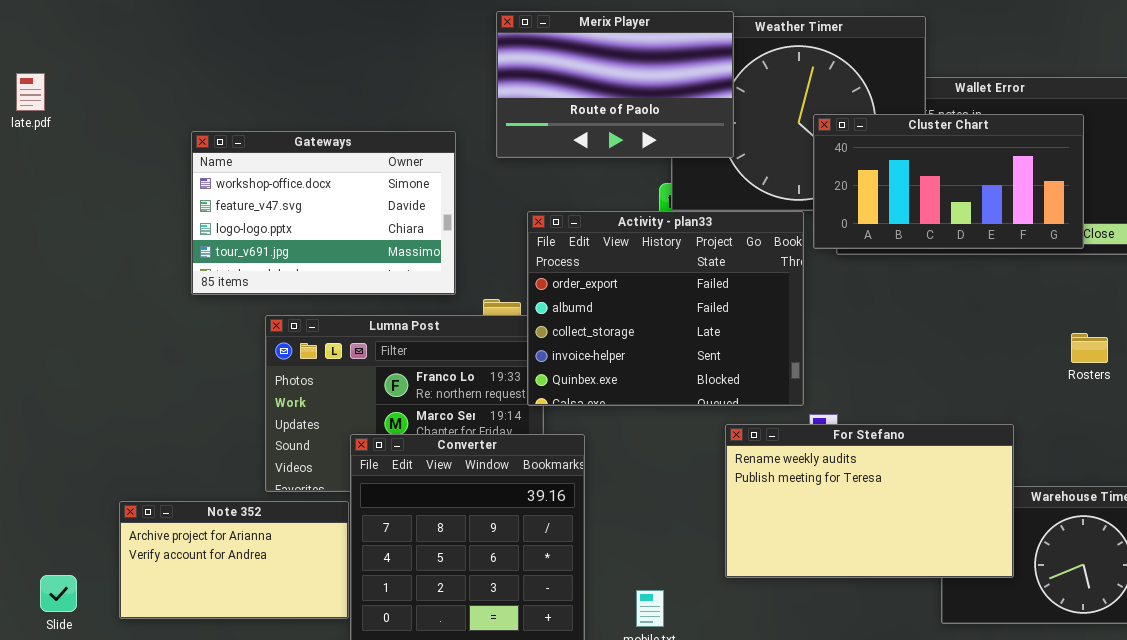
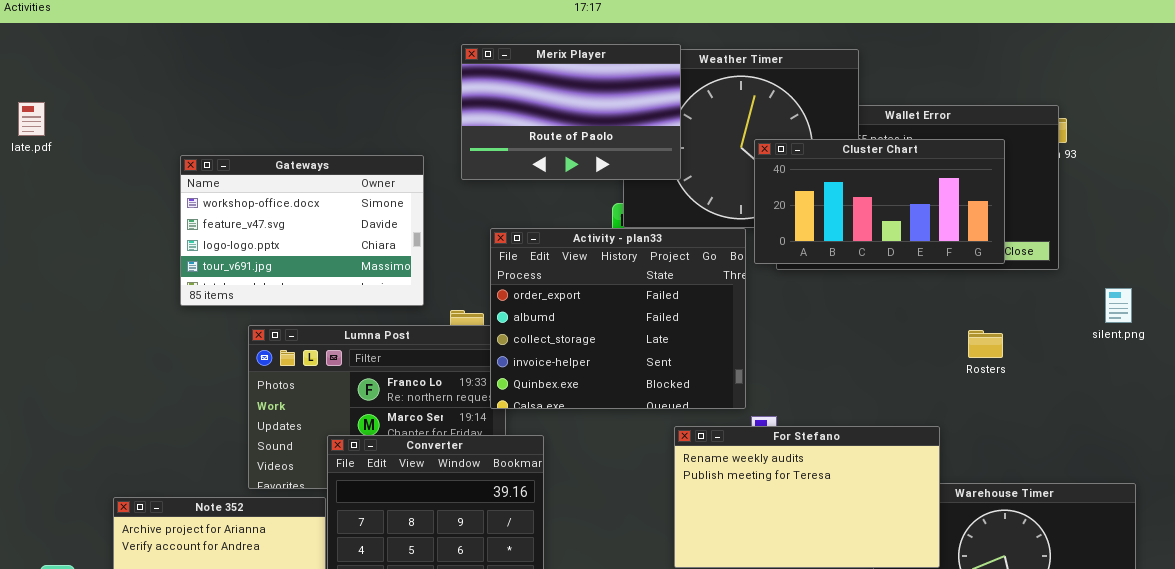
Rosters: [1071,333,1108,363] -> [968,330,1003,358], moved

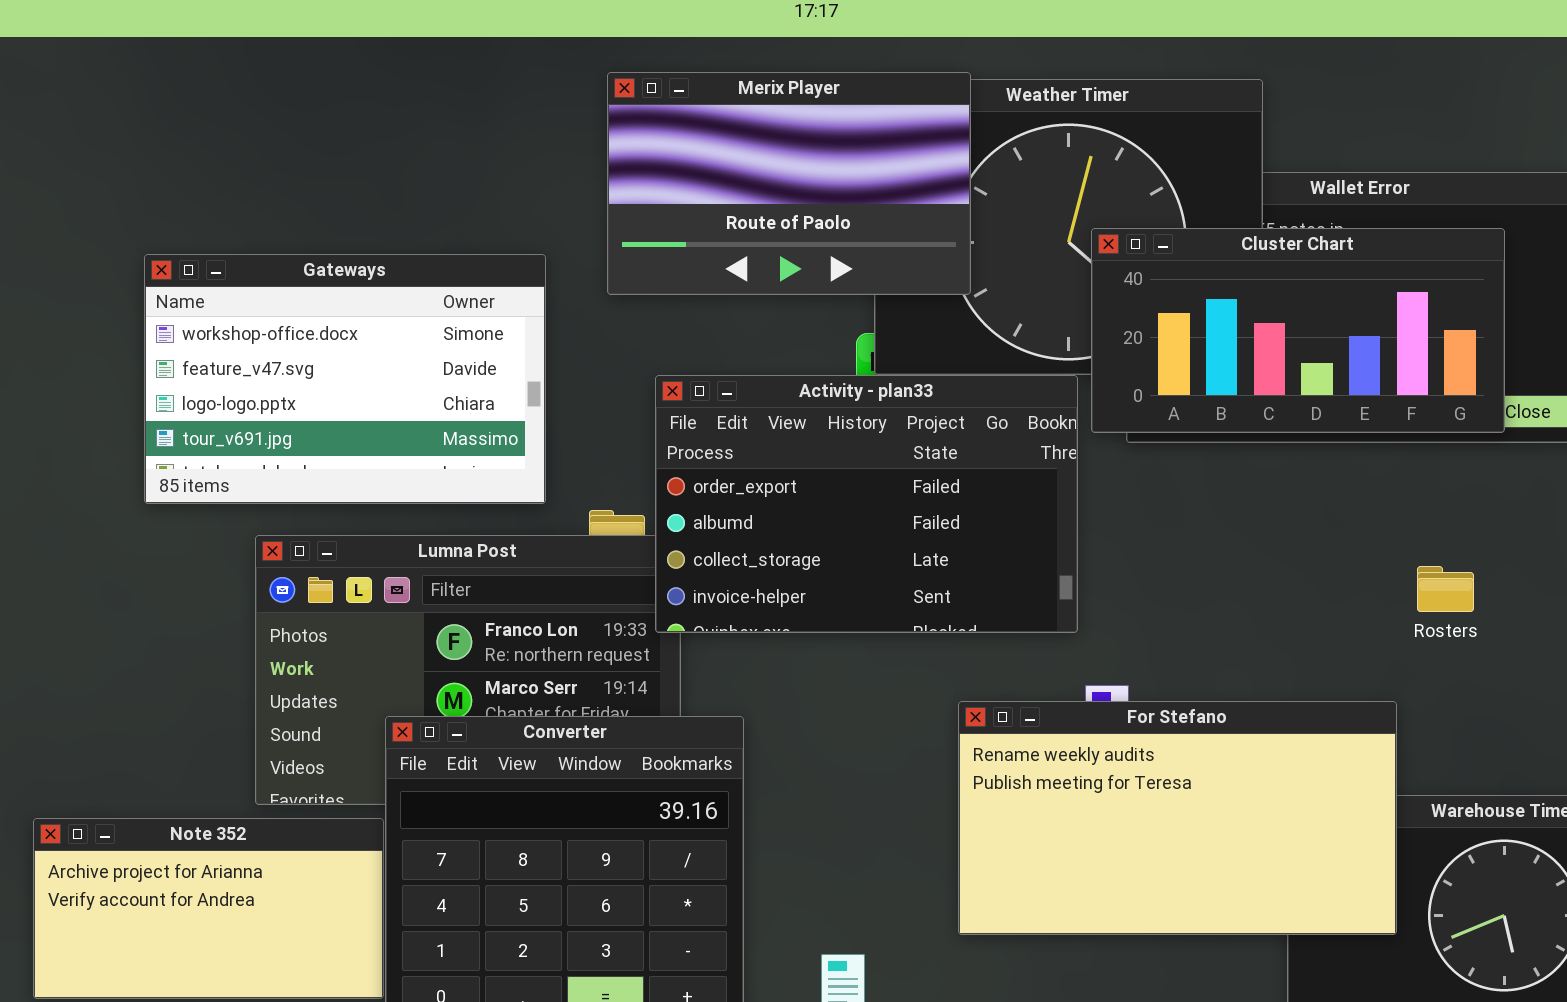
Activity - plan33: [490,228,746,409] -> [655,375,1078,633], resized
Rosters: [968,330,1003,358] -> [1417,566,1474,612], moved

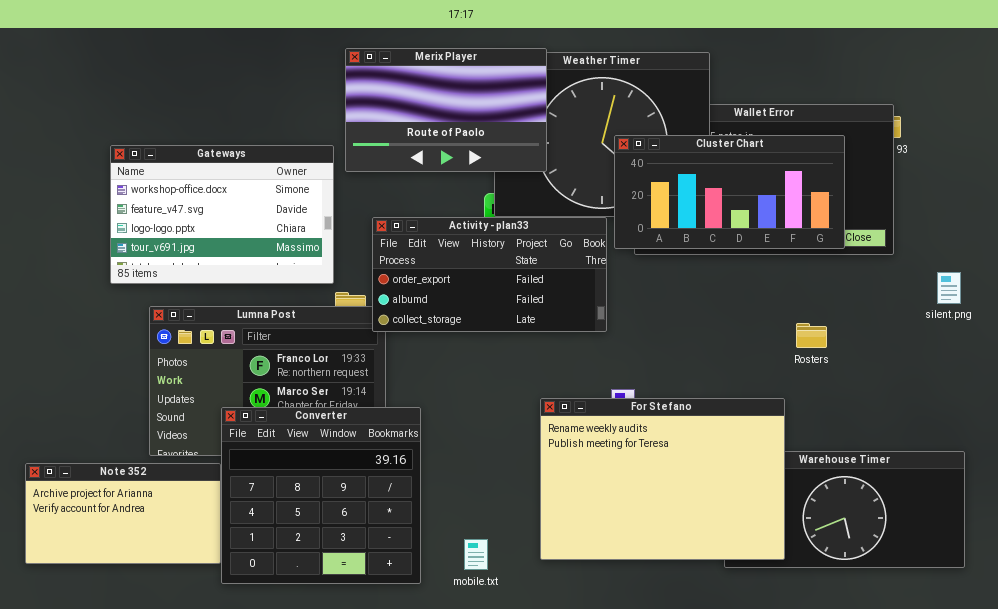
Gateways: [144,254,546,504] -> [110,145,334,284], moved
Activity - plan33: [655,375,1078,633] -> [372,217,607,332], resized
For Stefano: [958,701,1397,935] -> [540,398,785,560], resized

